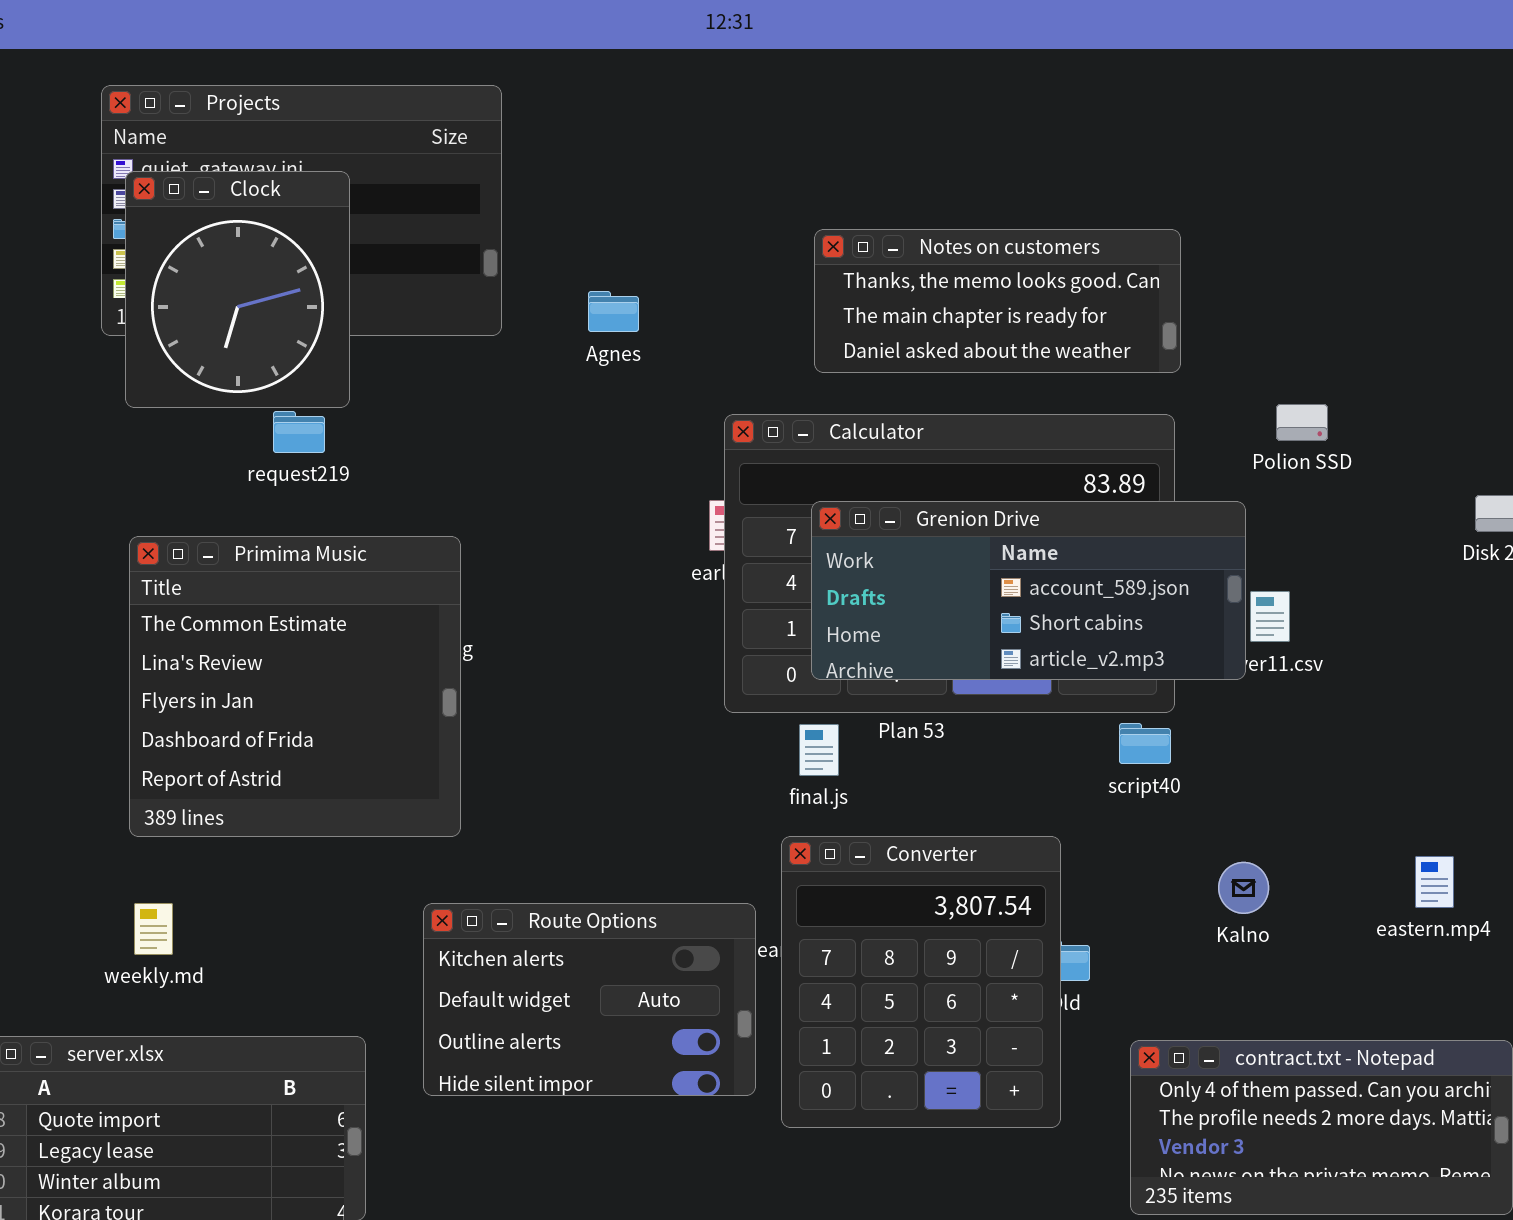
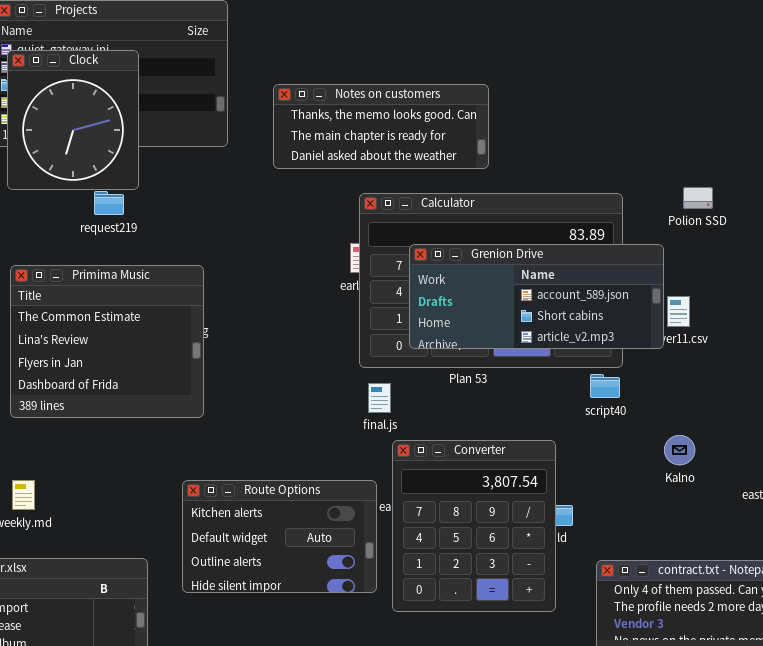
Notes on customers: [814,229,1181,373] -> [273,84,489,169], moved
Primima Music: [129,536,461,837] -> [10,265,204,418], resized
final.js: [799,724,839,776] -> [368,383,391,413], moved
Kalno: [1218,862,1269,914] -> [664,435,695,465], moved

